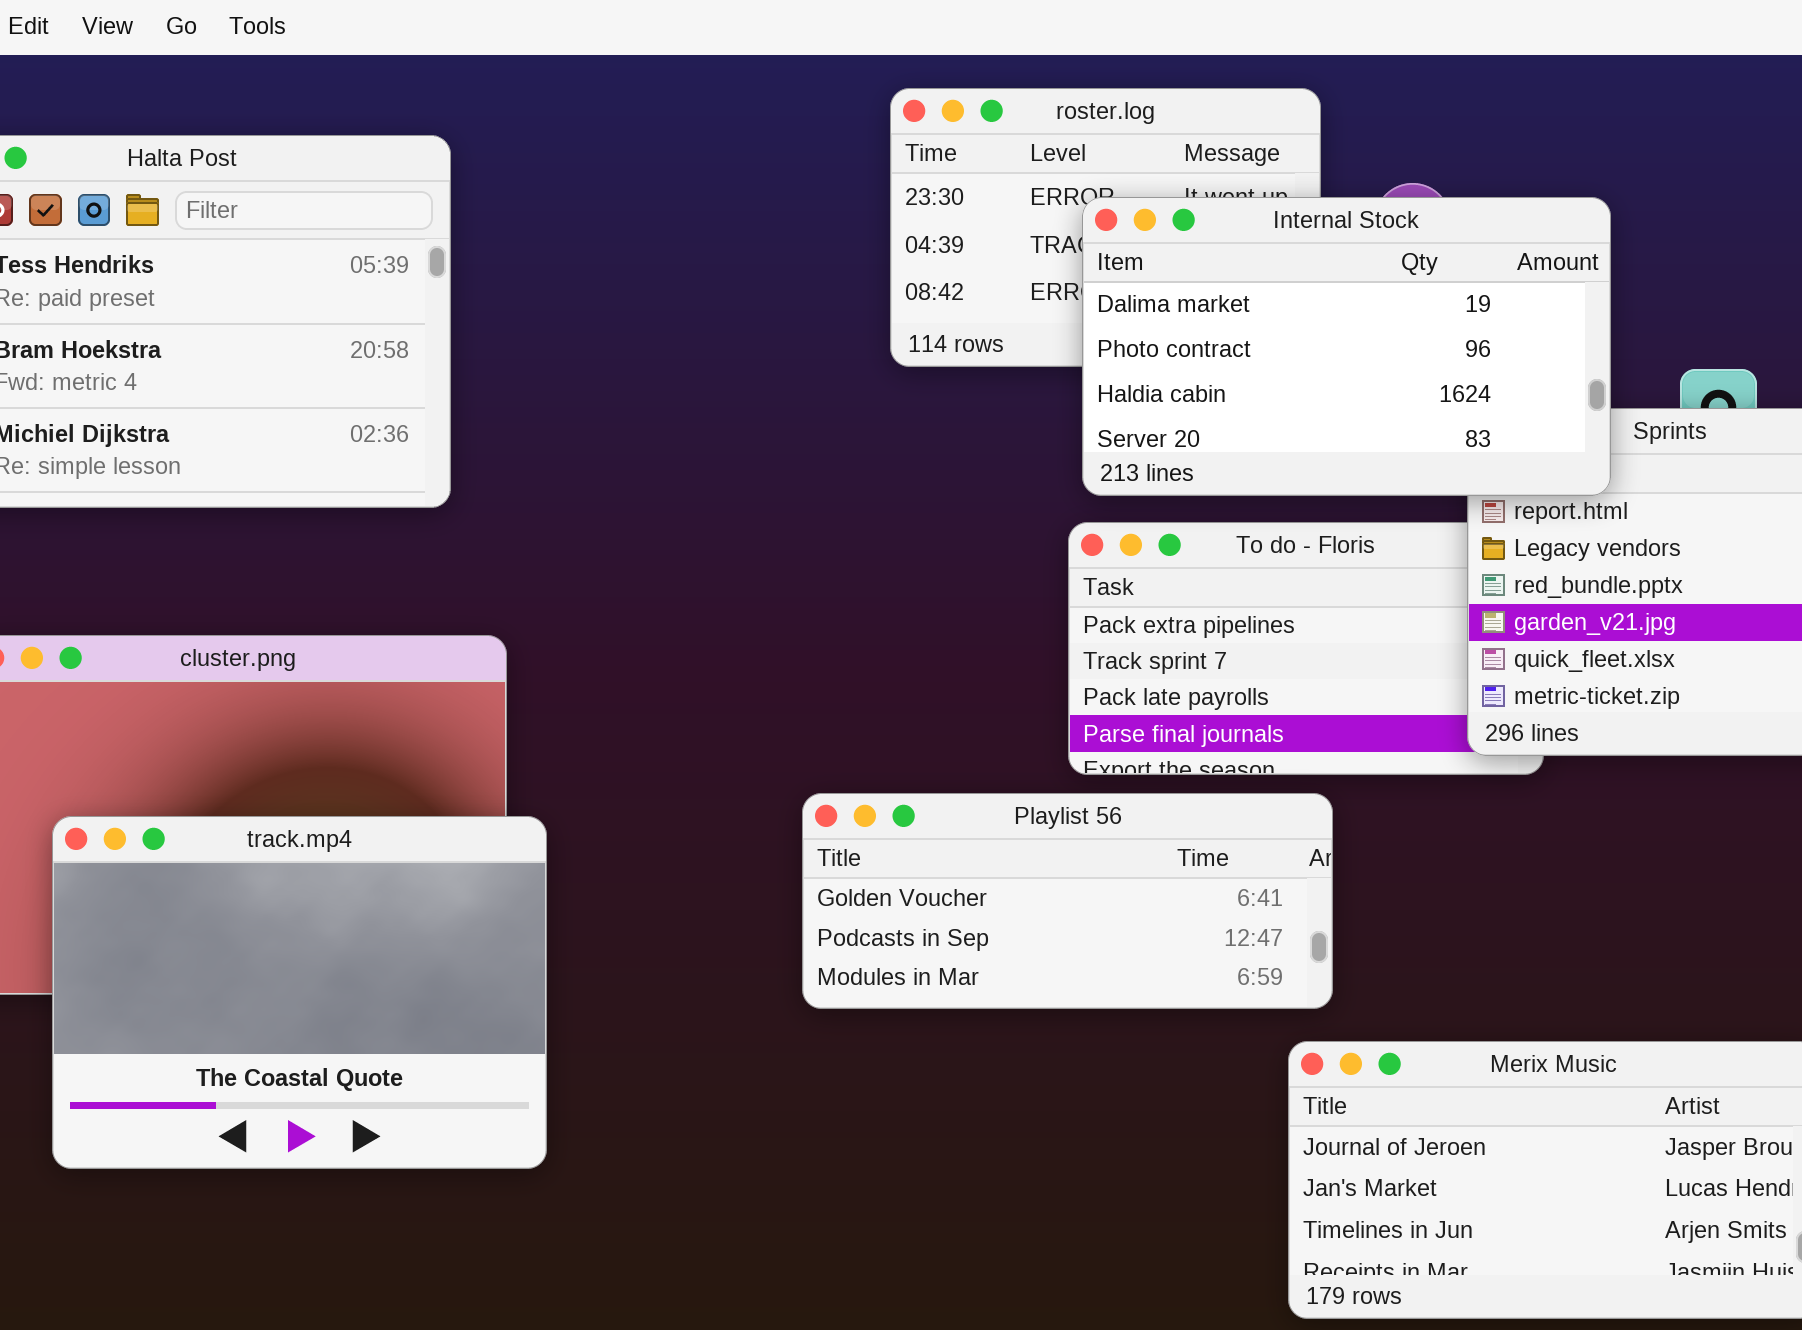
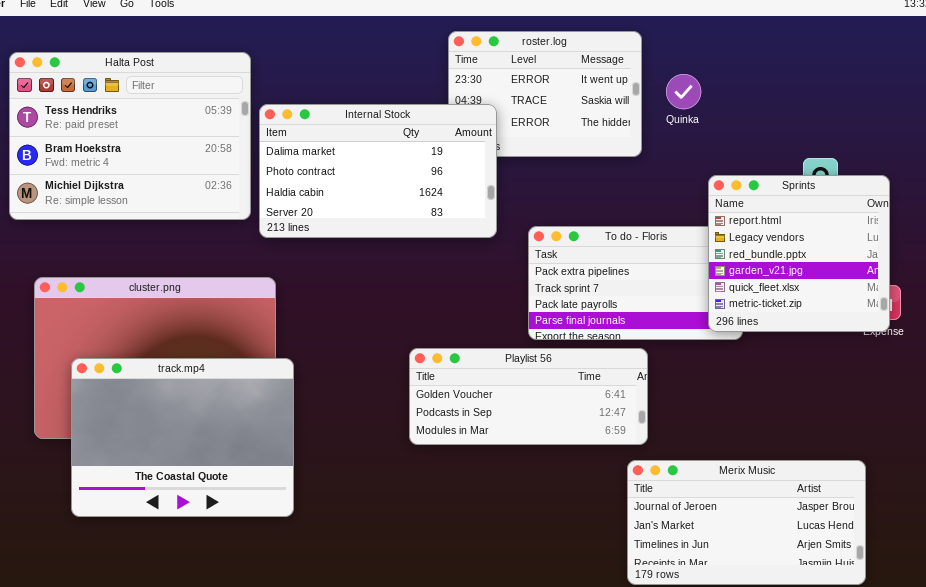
Internal Stock: [1082,197,1611,496] -> [259,104,497,238], moved

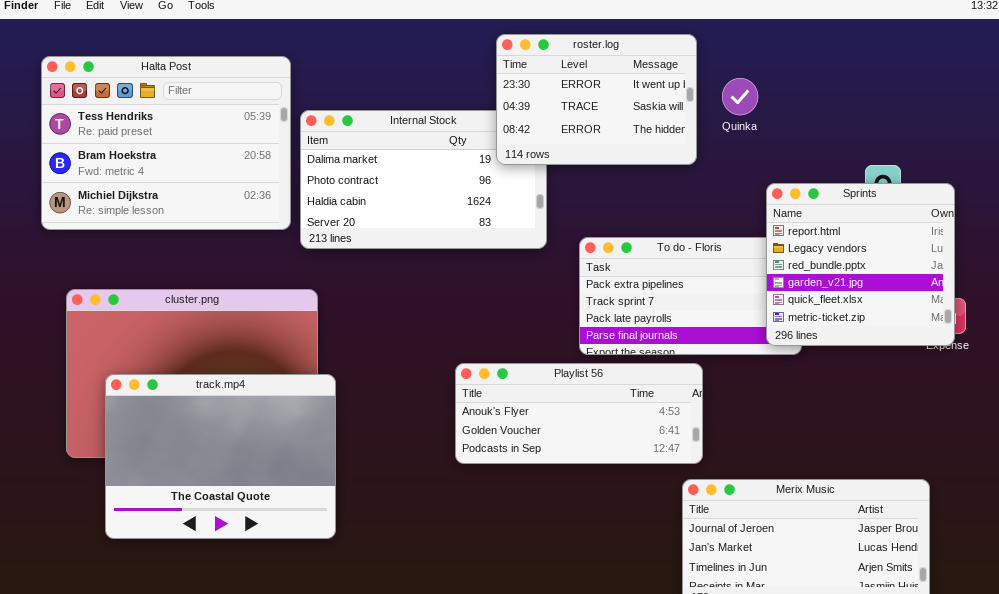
roster.log: [448,31,642,157] -> [496,34,697,165], raised
Playlist 56: [409,348,648,445] -> [455,363,703,464], scrolled up 1 row

